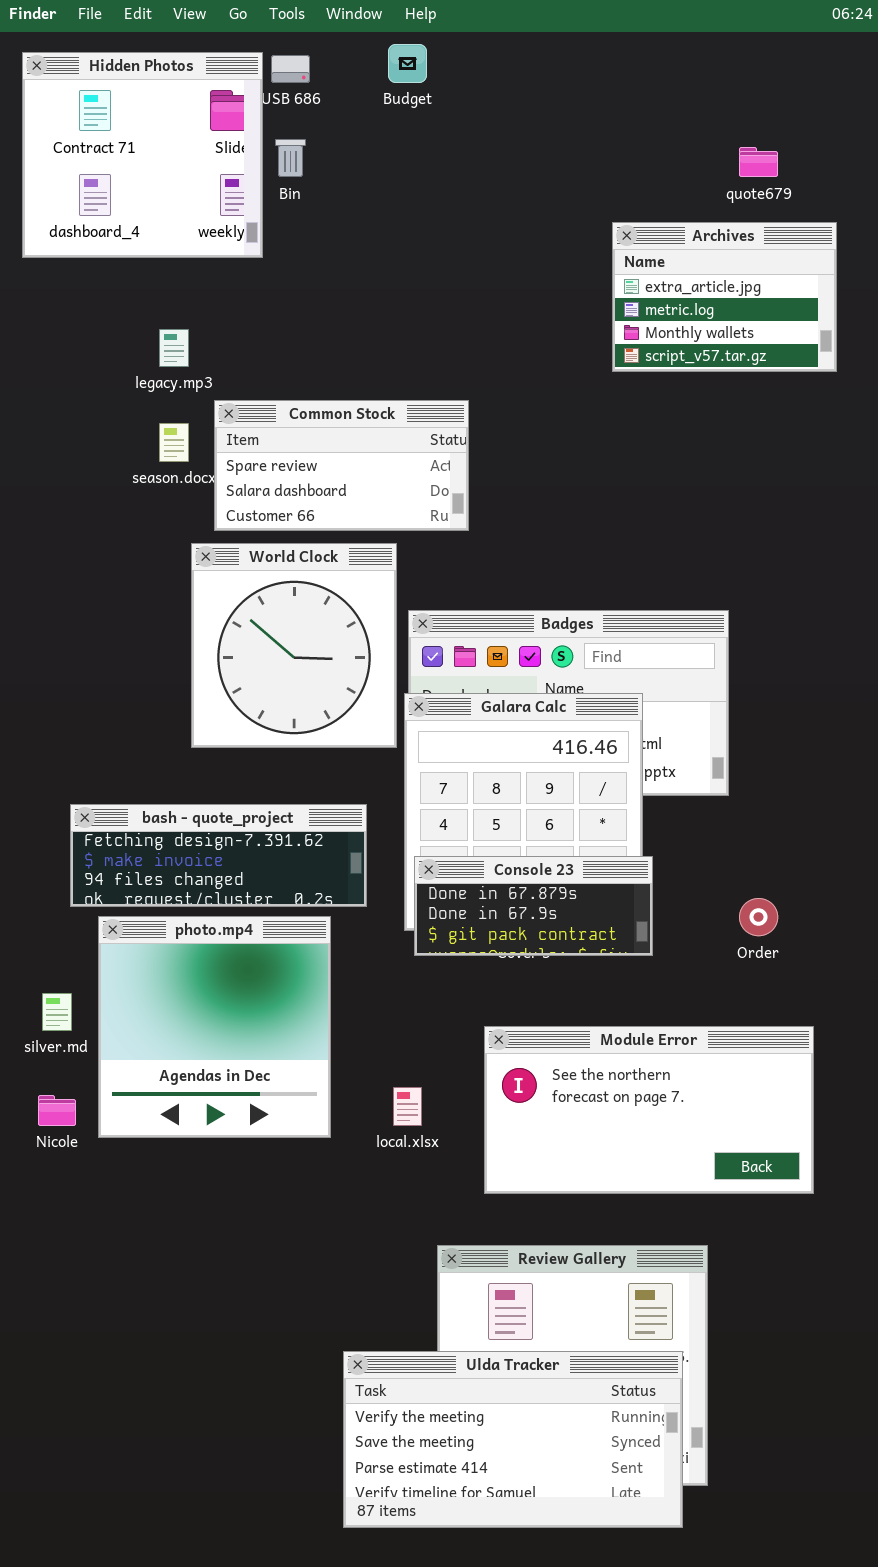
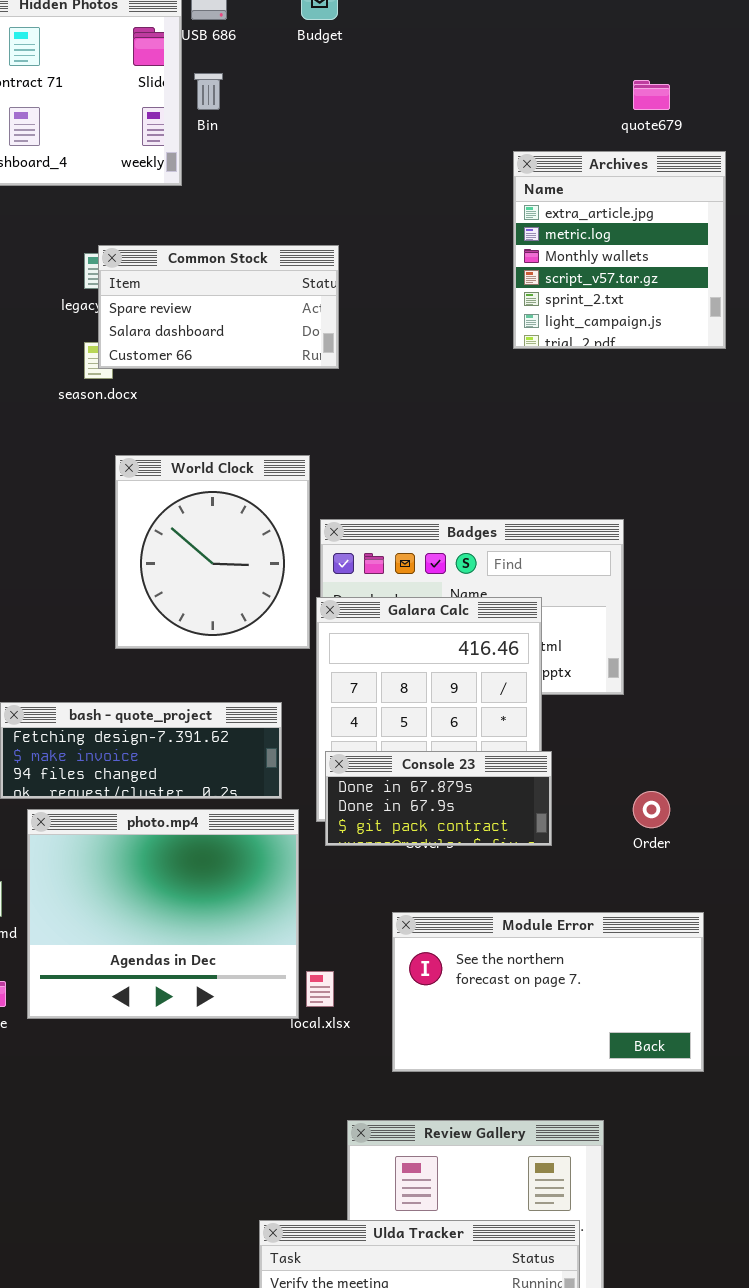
Archives: [612,222,837,372] -> [513,151,726,349], resized
Common Stock: [214,400,469,531] -> [98,245,339,369], moved
photo.mp4: [98,916,331,1138] -> [27,809,299,1019], resized

